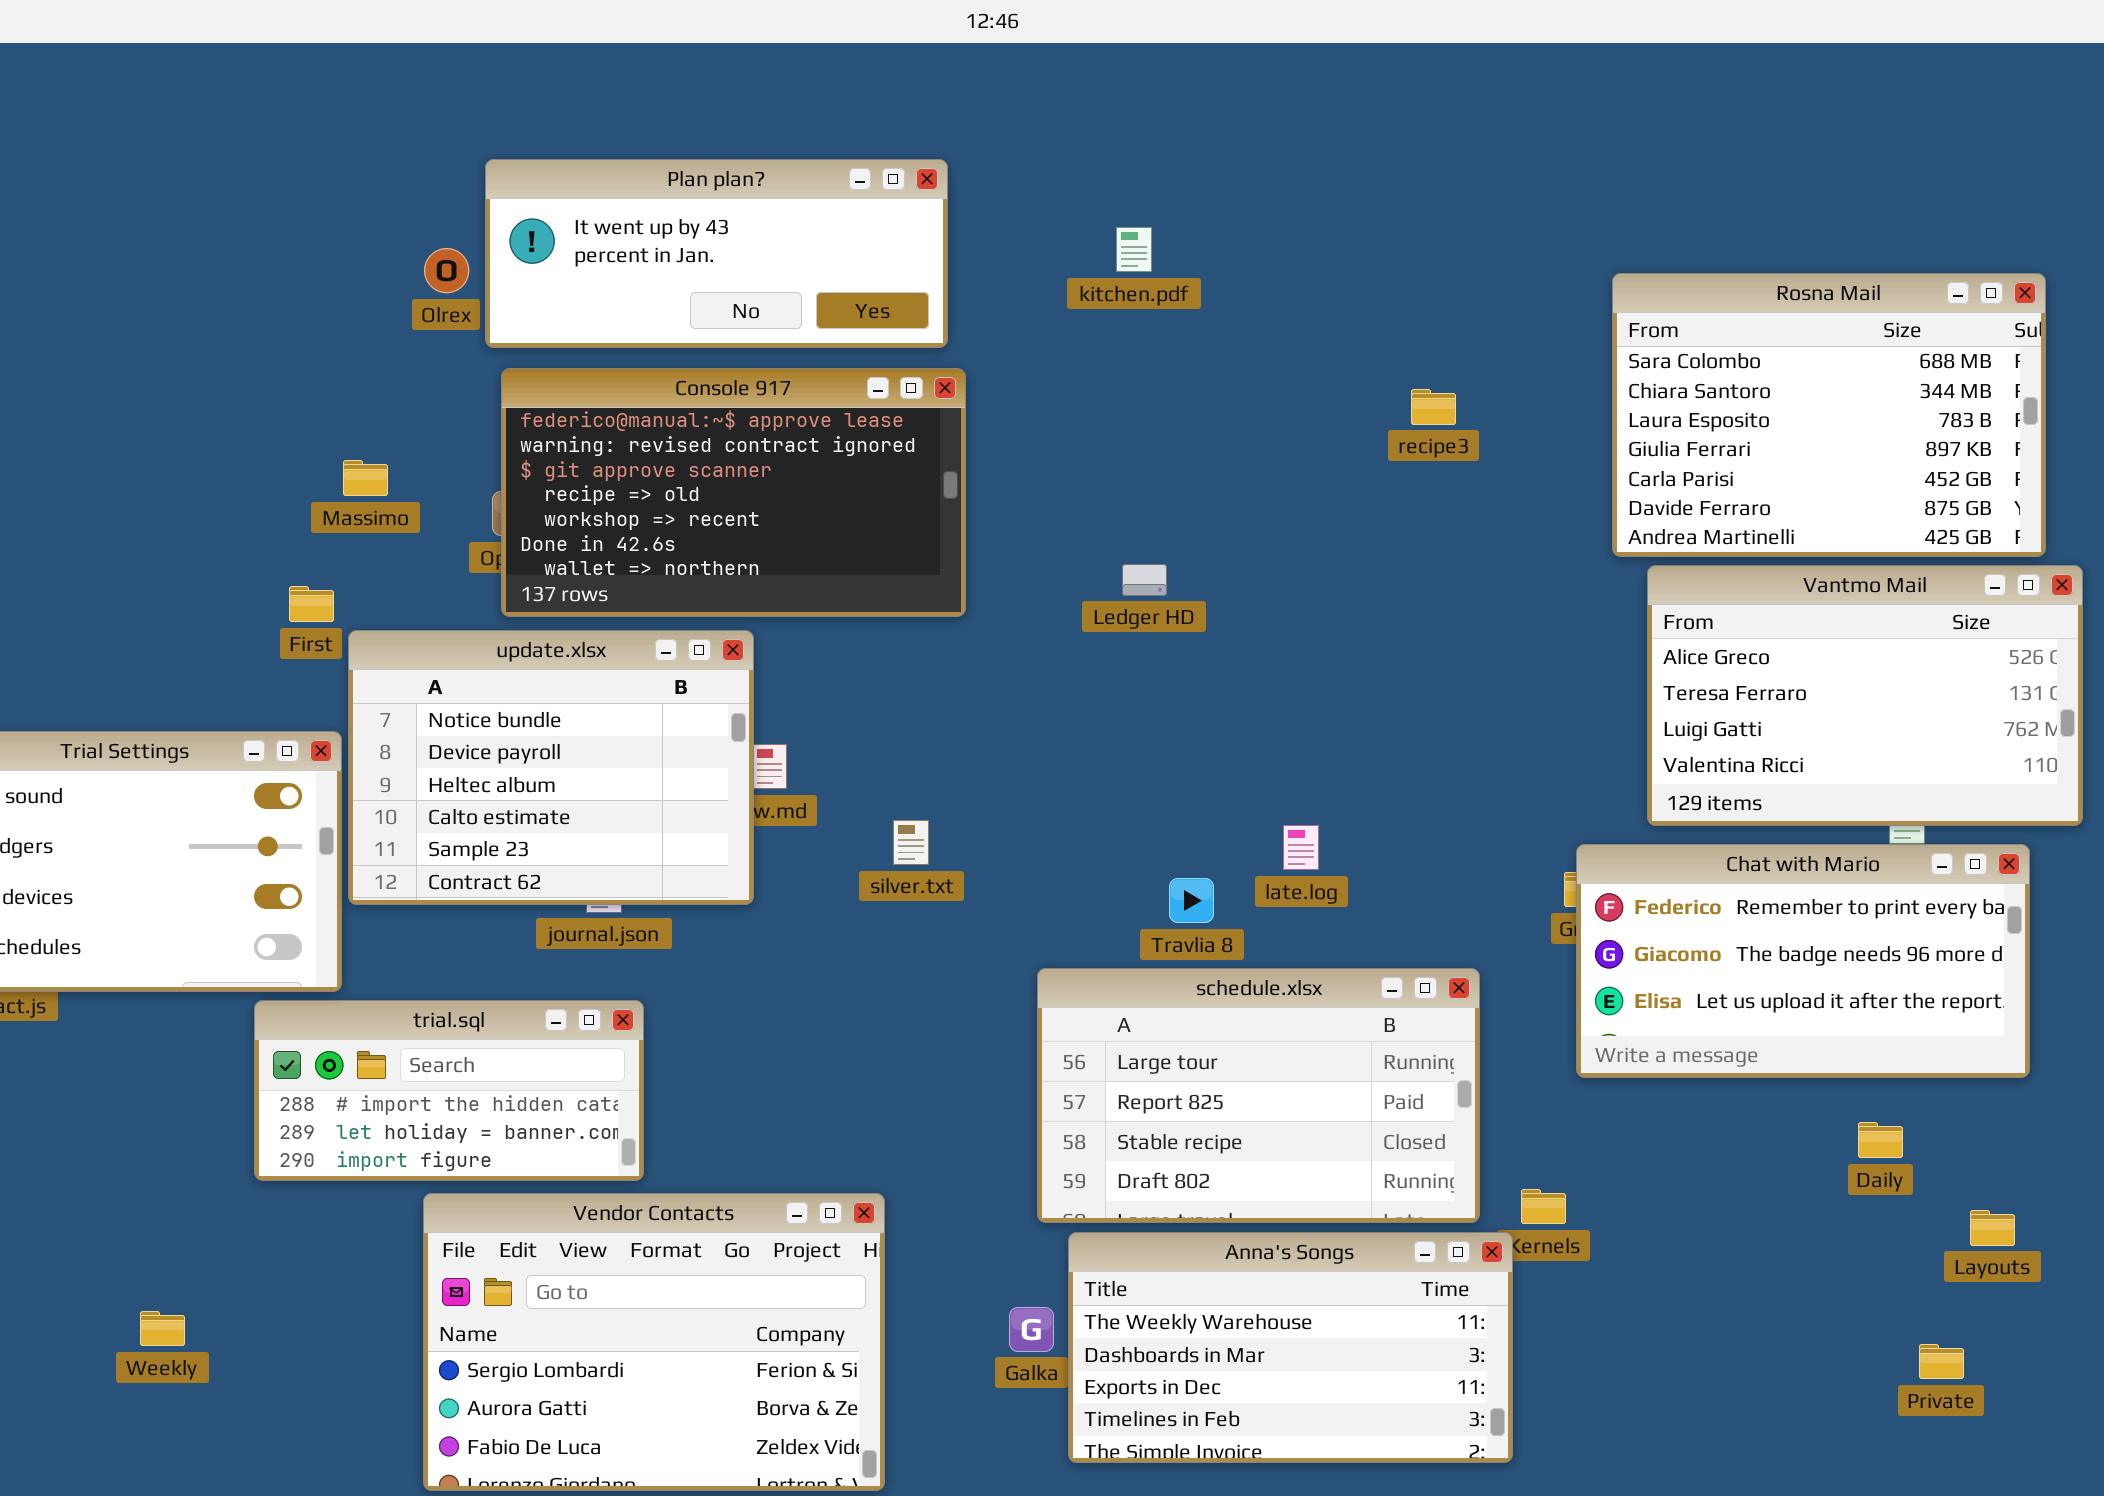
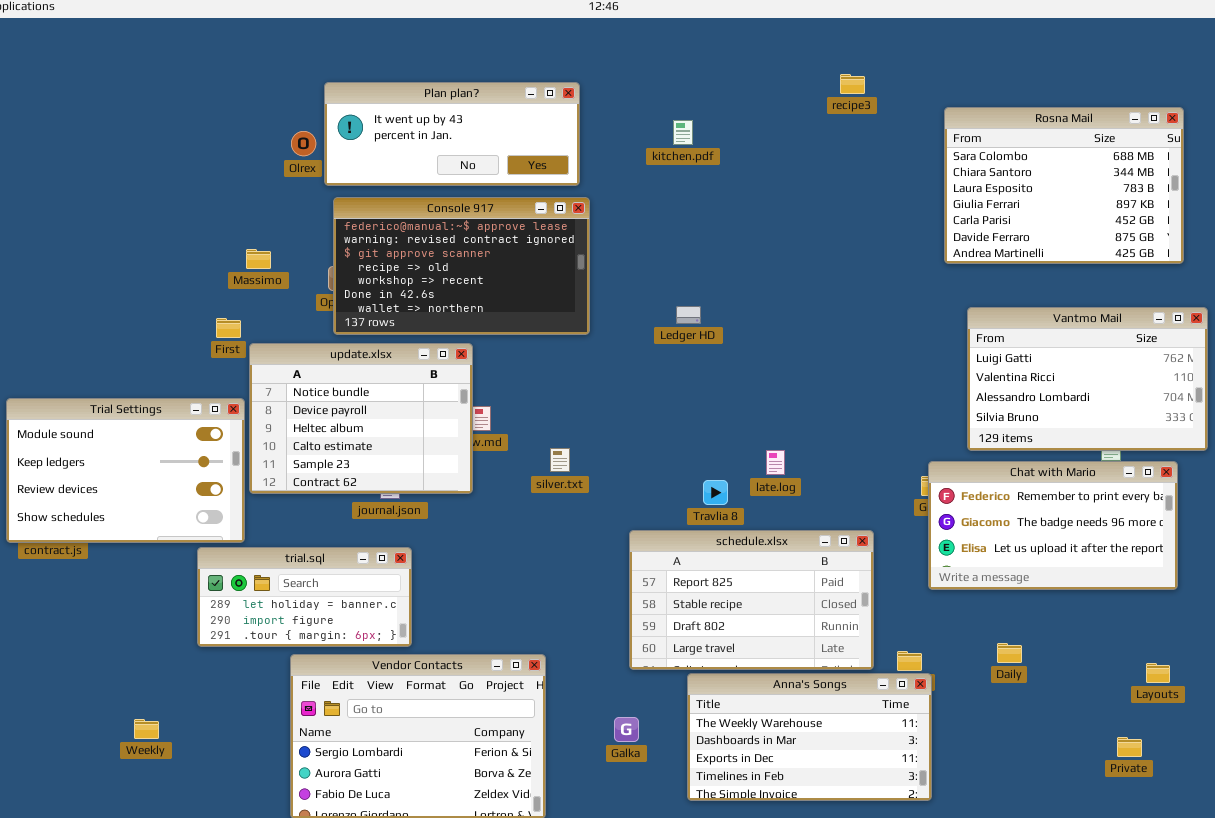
Rosna Mail: [1612,273,2046,557] -> [944,107,1184,264], moved
recipe3: [1411,389,1456,425] -> [840,74,865,94], moved
Vantmo Mail: [1647,565,2083,826] -> [967,307,1208,451], scrolled down 2 rows
schedule.xlsx: [1037,968,1480,1223] -> [629,530,874,670], scrolled down 1 row
trial.sql: [254,1000,644,1181] -> [197,547,412,647], scrolled down 1 row
Daily: [1858,1122,1903,1158] -> [997,643,1022,663], moved
Anna's Songs: [1068,1232,1513,1463] -> [687,673,932,801], moved

